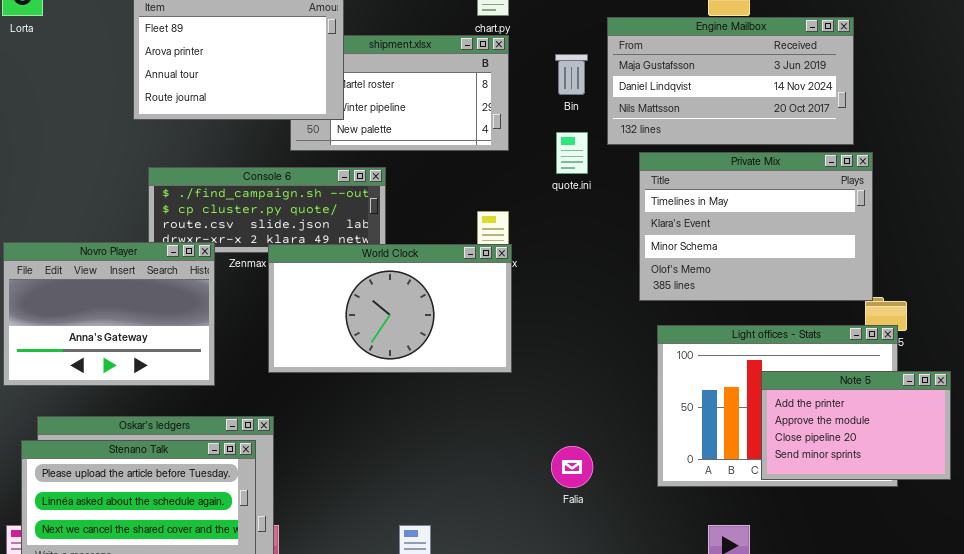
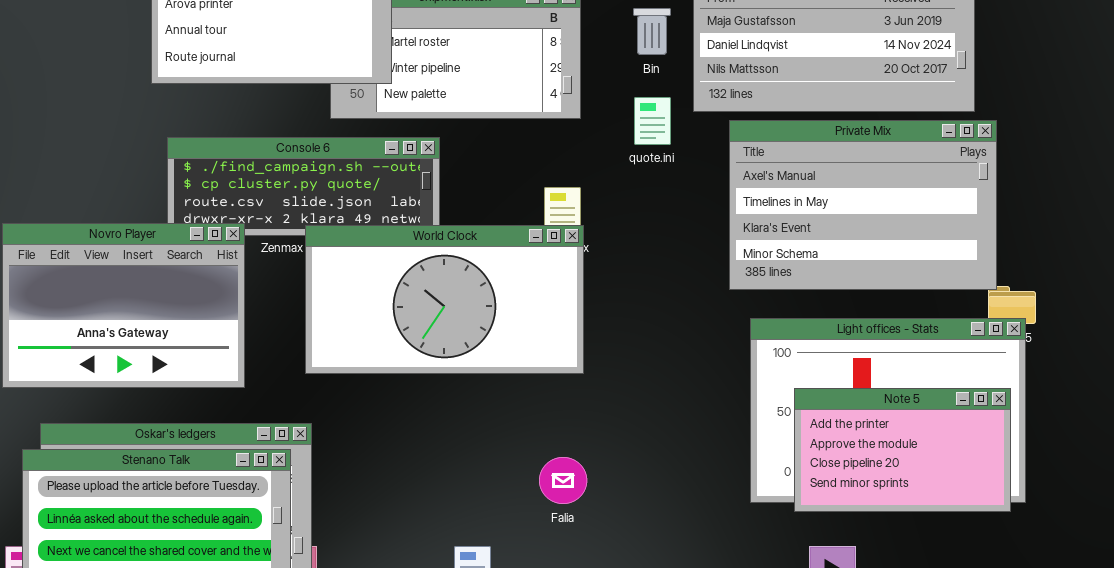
Private Mix: [639,152,873,301] -> [729,120,997,290], scrolled up 1 row
Note 5: [761,371,951,480] -> [794,388,1011,512], moved
Falia: [551,446,593,488] -> [539,457,587,504], moved

